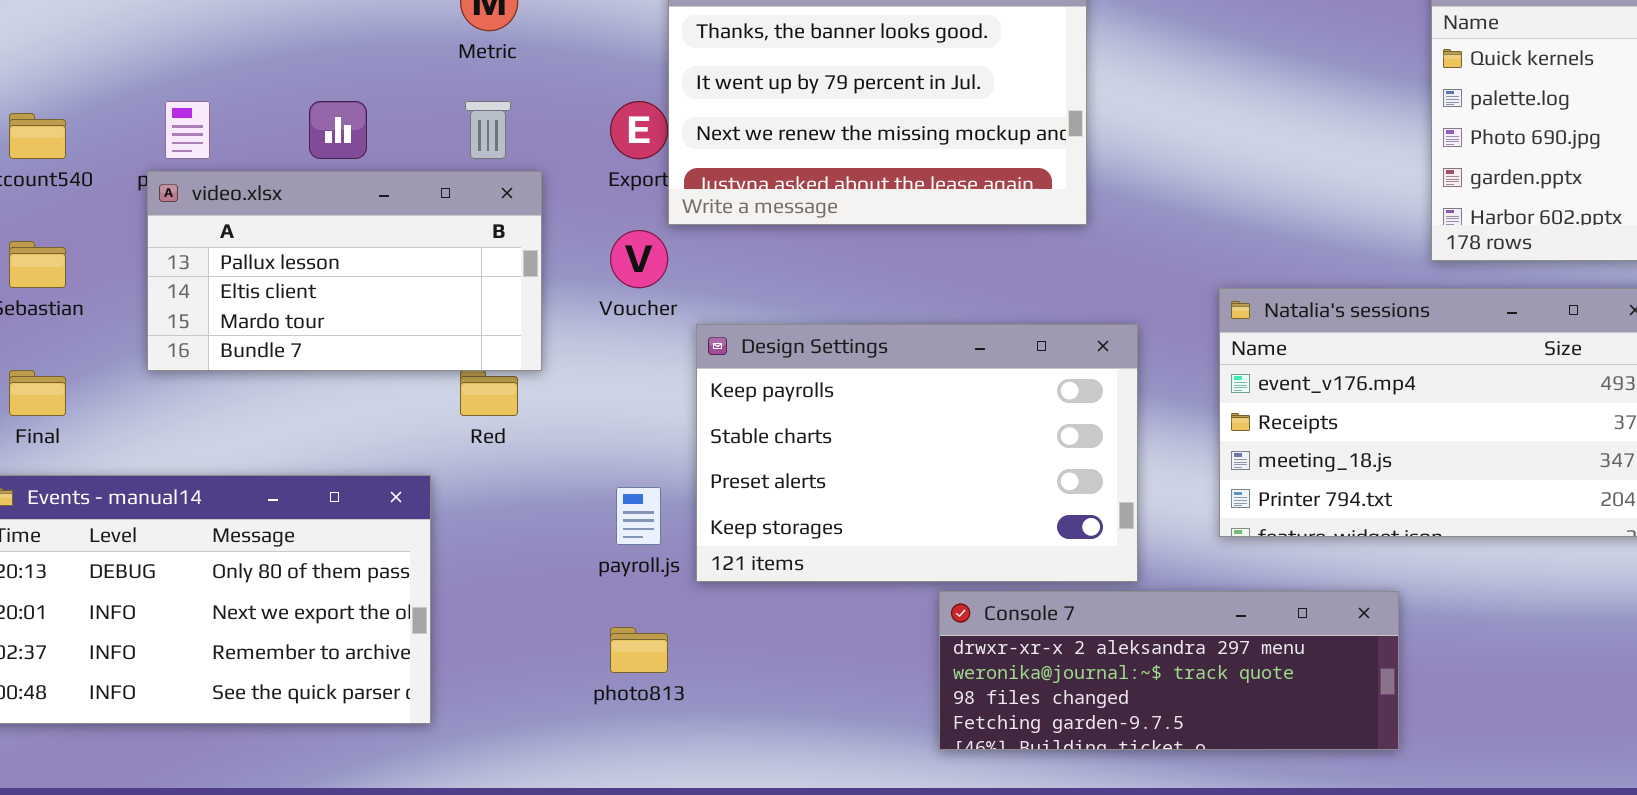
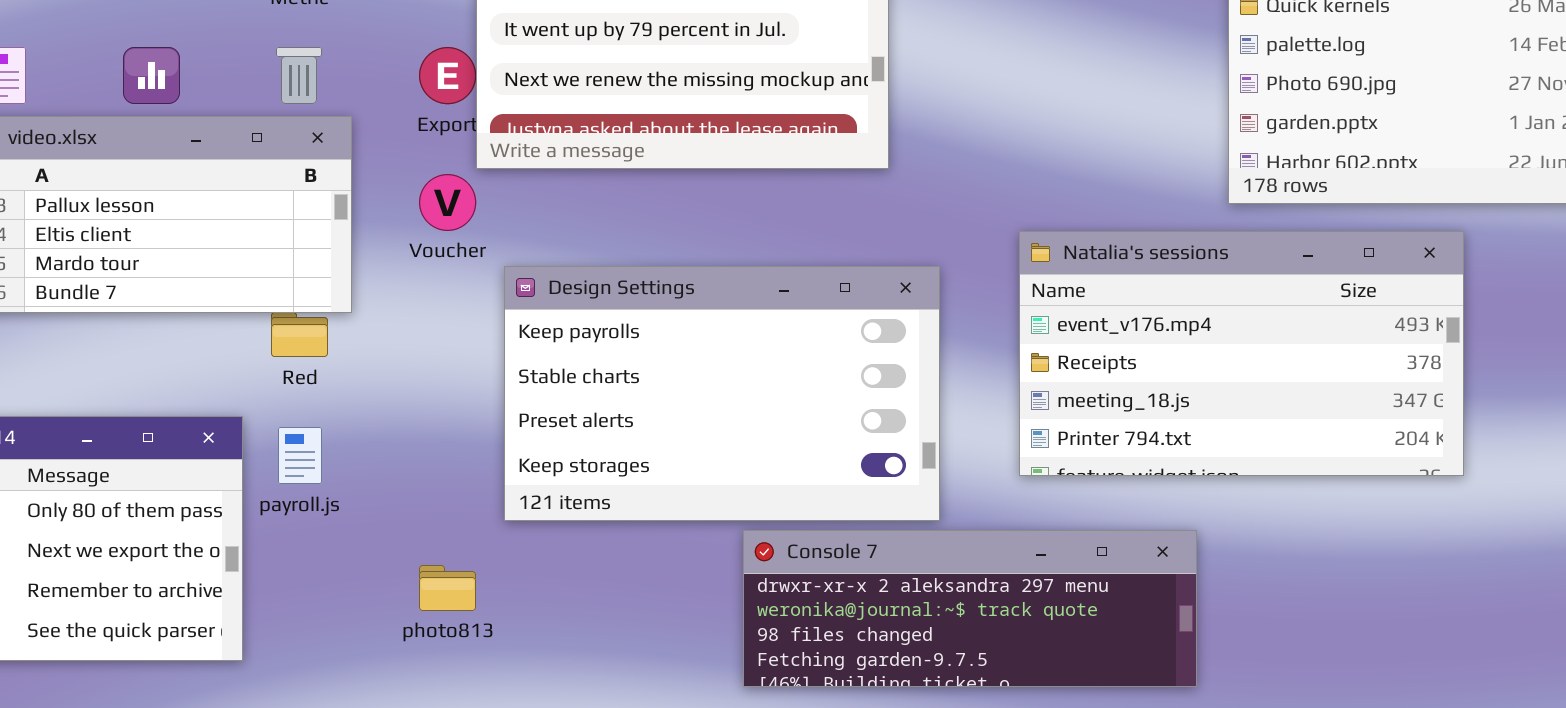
payroll.js: [616,487,661,545] -> [278,427,322,484], moved

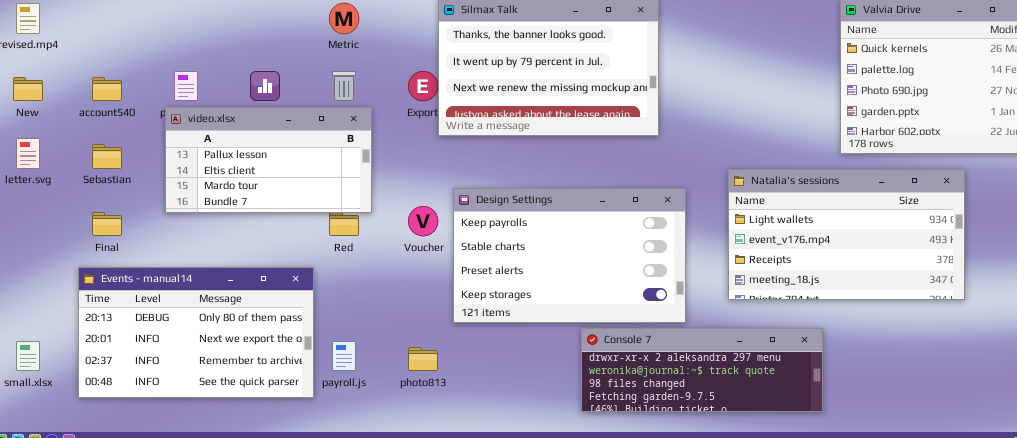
Voucher: [419,174,476,231] -> [408,206,438,236], moved
Natalia's sessions: [1019,231,1464,476] -> [728,169,965,300], scrolled up 1 row
payroll.js: [278,427,322,484] -> [332,341,356,371], moved

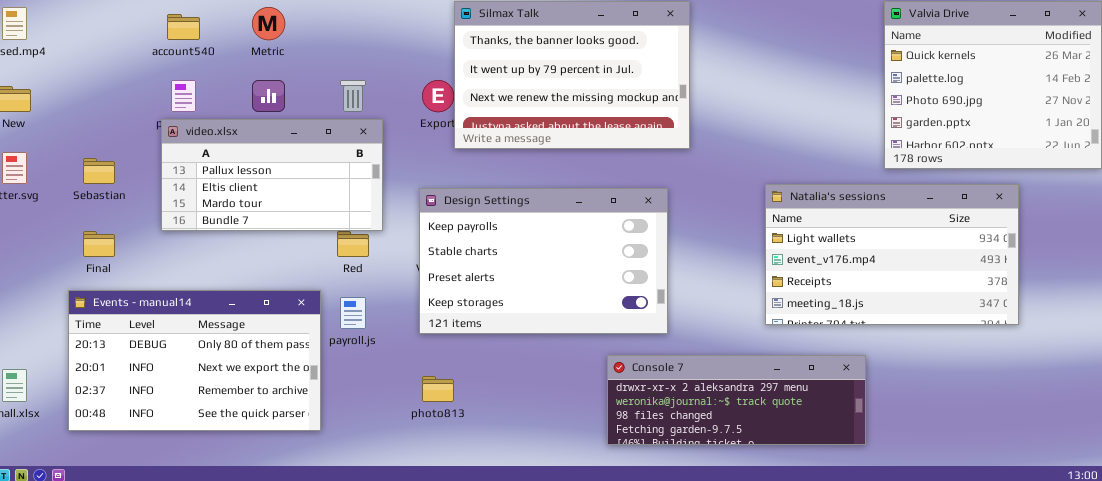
Metric: [329,3,359,34] -> [252,7,285,40], moved
account540: [92,77,122,101] -> [167,14,200,40], moved
Design Settings: [453,188,686,323] -> [419,188,668,334], moved
payroll.js: [332,341,356,371] -> [340,297,366,329], moved

